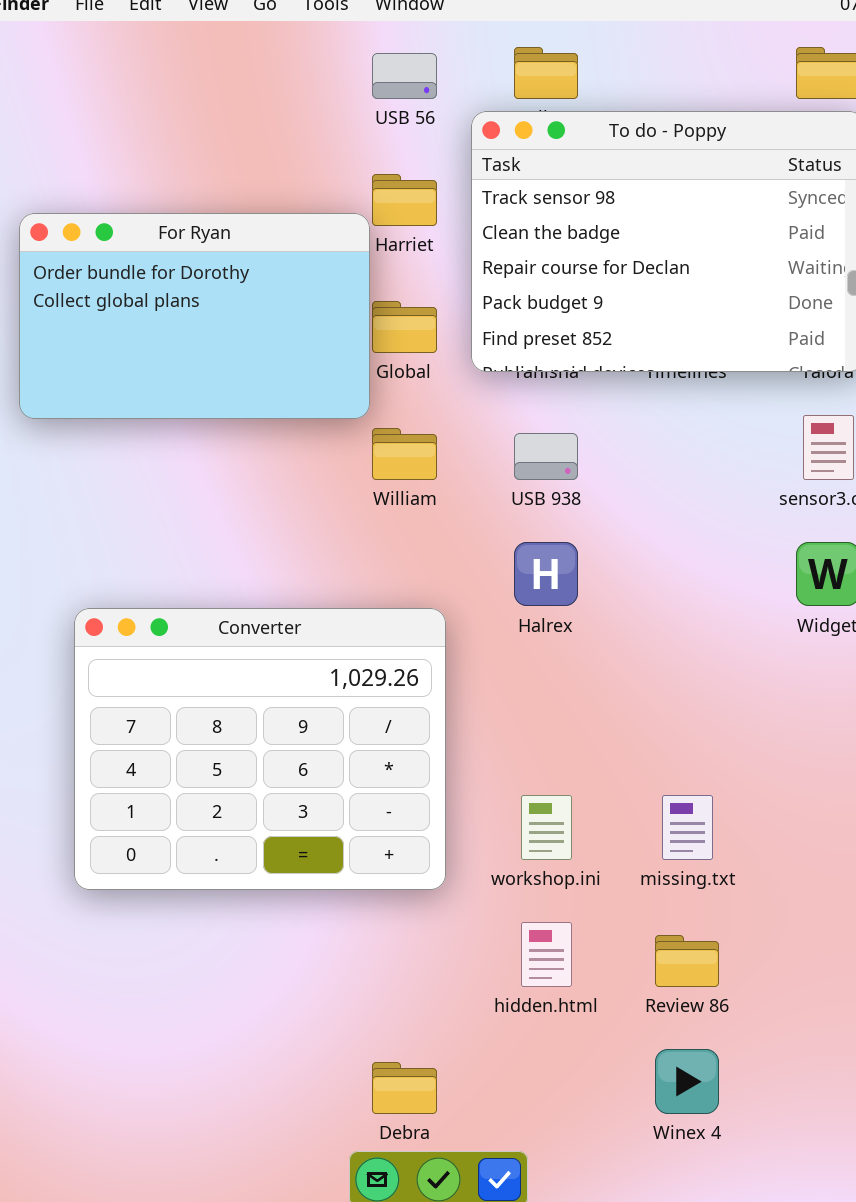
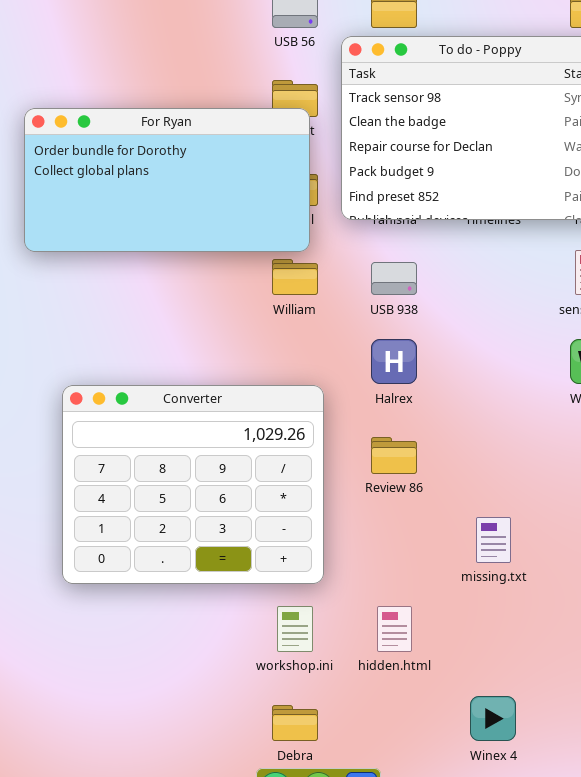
For Ryan: [19,213,370,419] -> [24,108,310,252], resized
workshop.ini: [521,795,572,860] -> [277,606,313,652], moved
Review 86: [655,935,719,987] -> [371,437,417,474], moved

